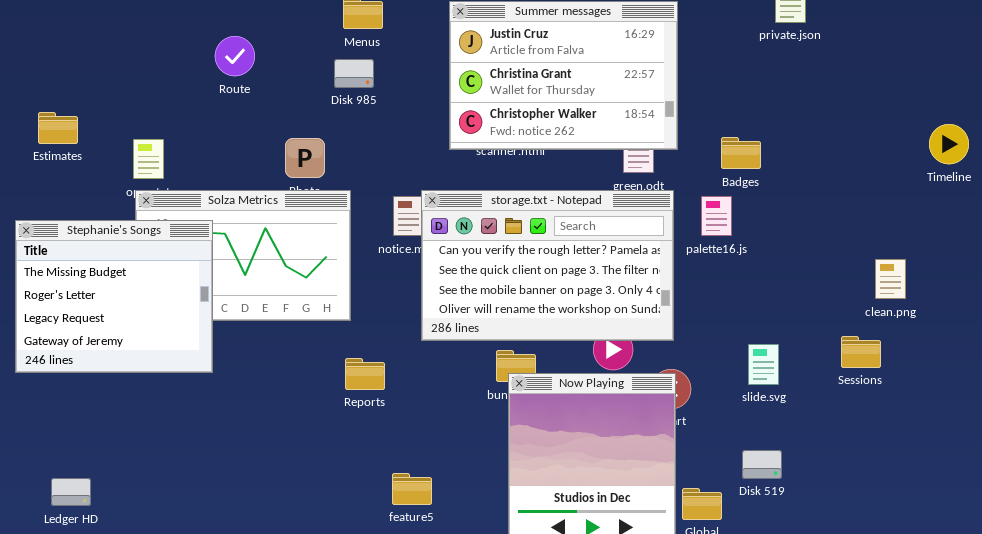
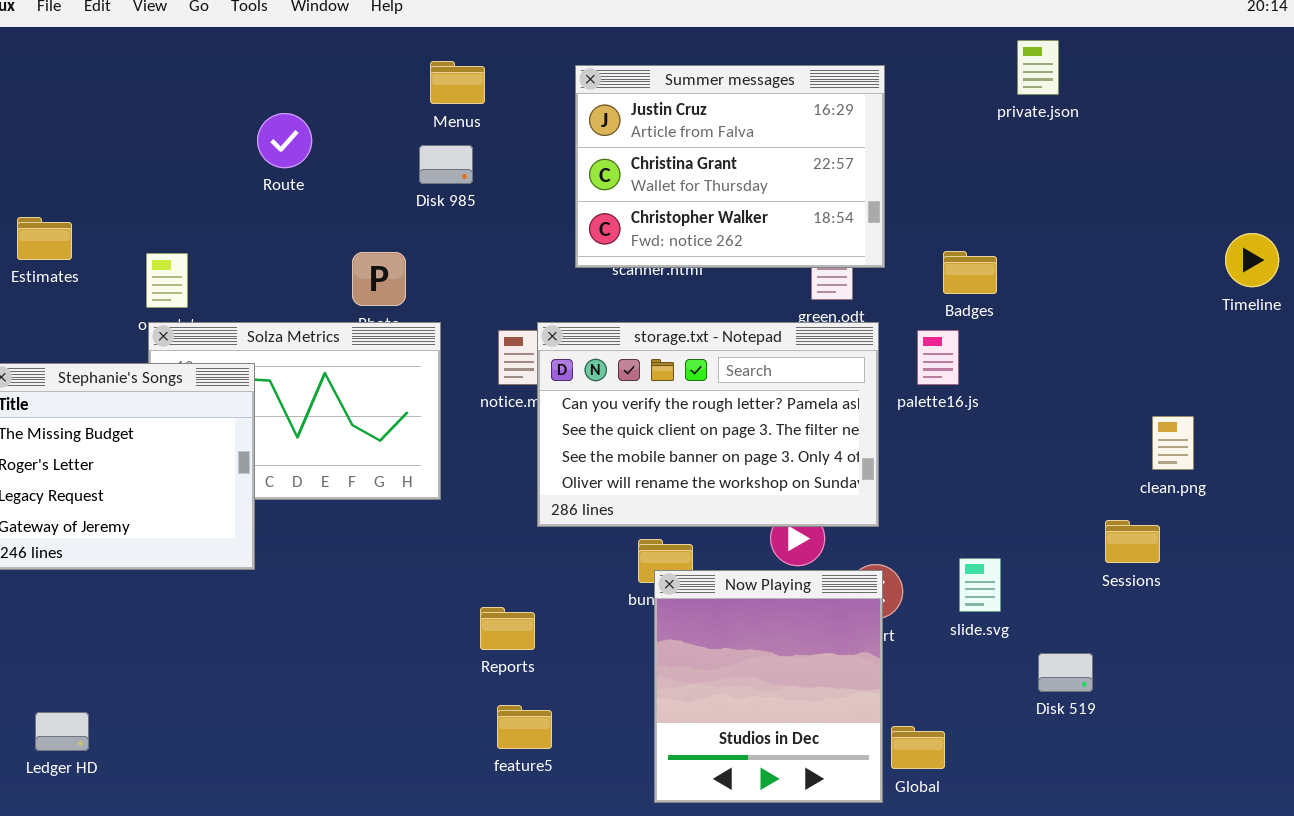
slide.svg: [748,344,779,385] -> [959,558,1001,612], moved
Reports: [345,358,385,390] -> [480,607,535,650], moved
Disk 519: [742,450,782,479] -> [1038,653,1093,692], moved

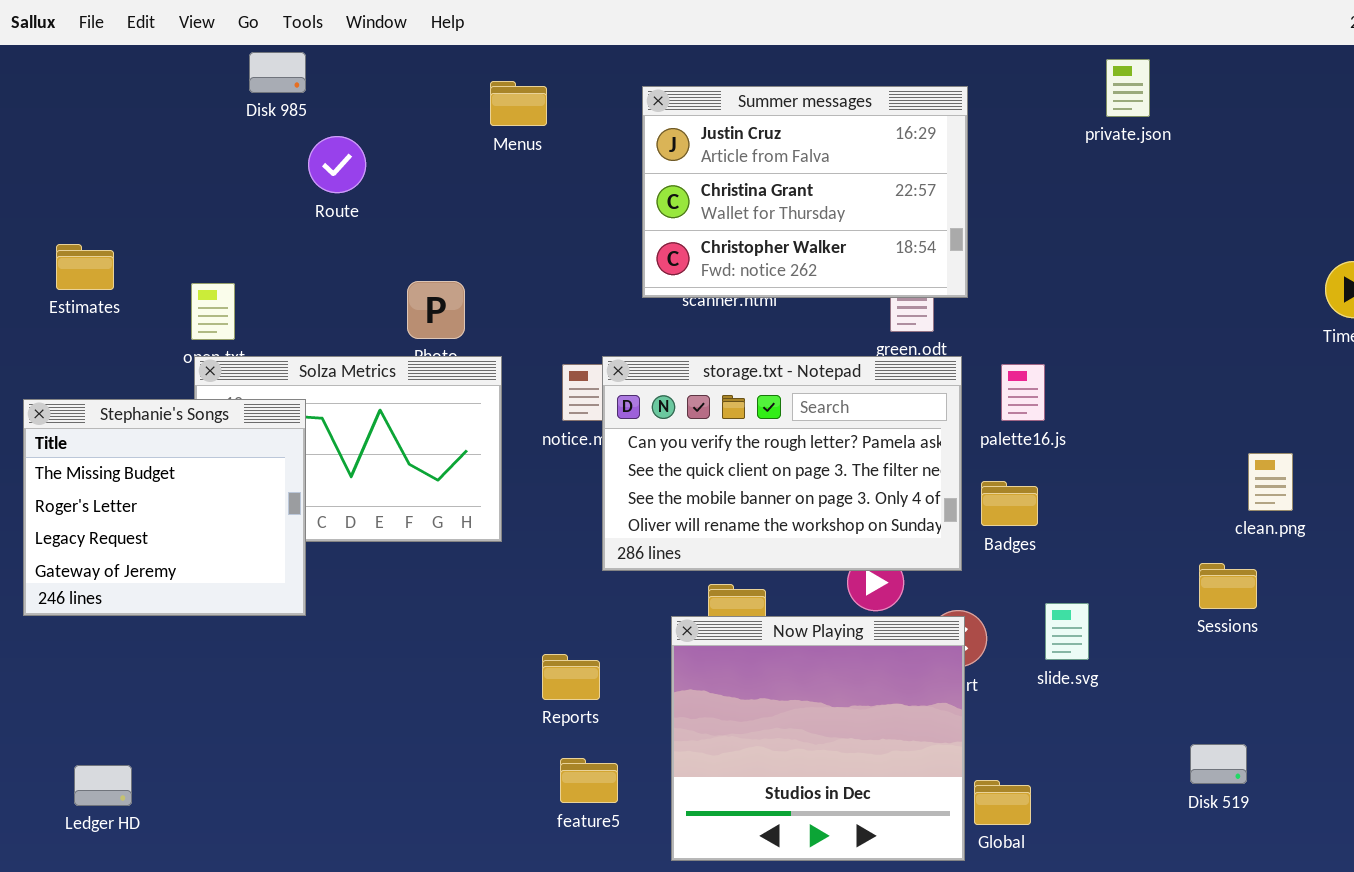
Disk 985: [419,145,473,184] -> [249,52,306,93], moved
Badges: [943,251,997,294] -> [981,481,1038,526], moved
Now Playing: [654,570,883,803] -> [671,616,965,861], resized
Disk 519: [1038,653,1093,692] -> [1190,744,1247,784], moved

